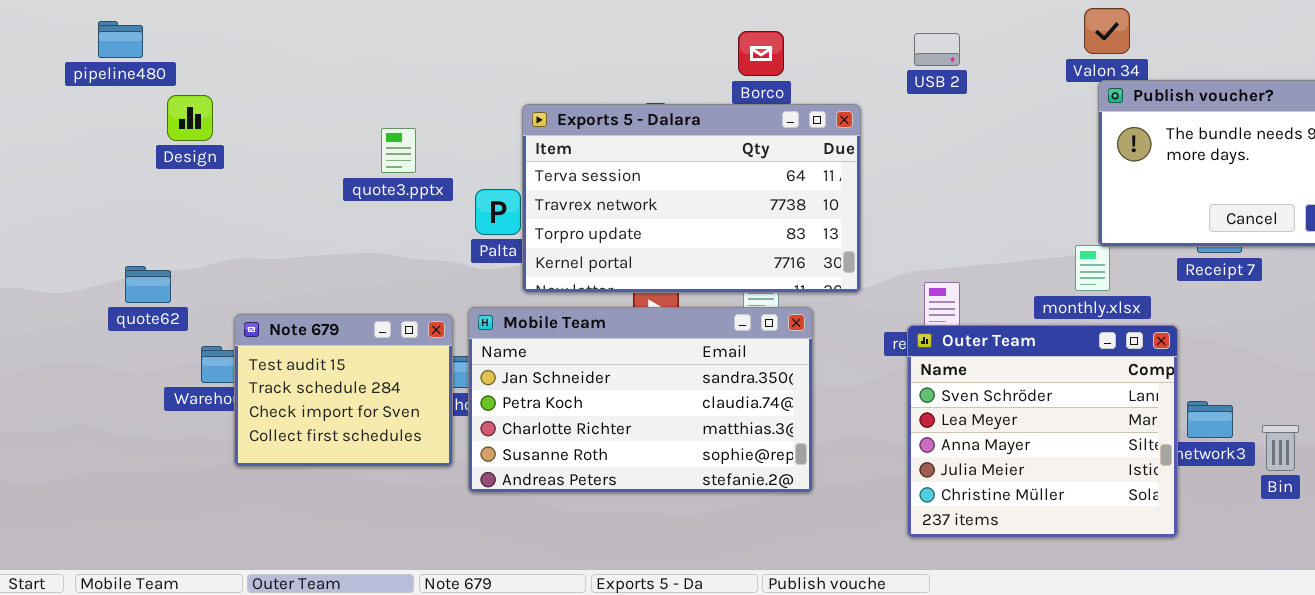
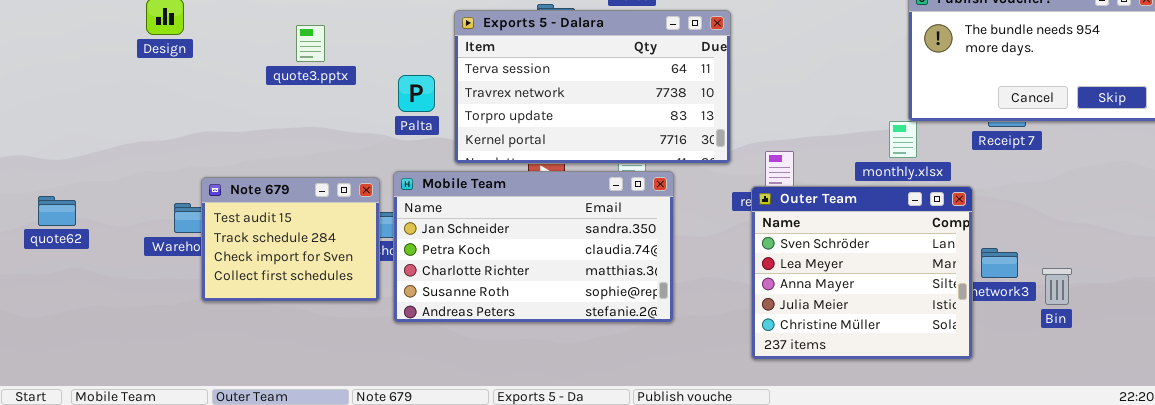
Exports 5 - Dalara: [522,104,861,293] -> [454,10,731,164], moved
quote3.pptx: [381,128,416,173] -> [296,25,325,62], moved
quote62: [125,266,171,303] -> [38,196,76,226], moved

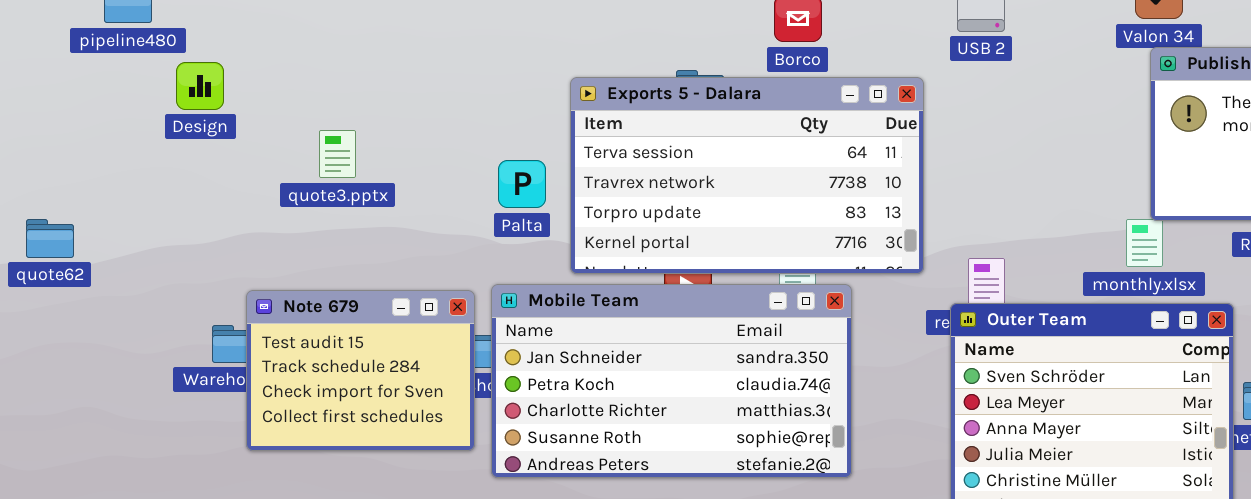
quote3.pptx: [296,25,325,62] -> [319,130,356,178], moved
quote62: [38,196,76,226] -> [26,219,74,258], moved

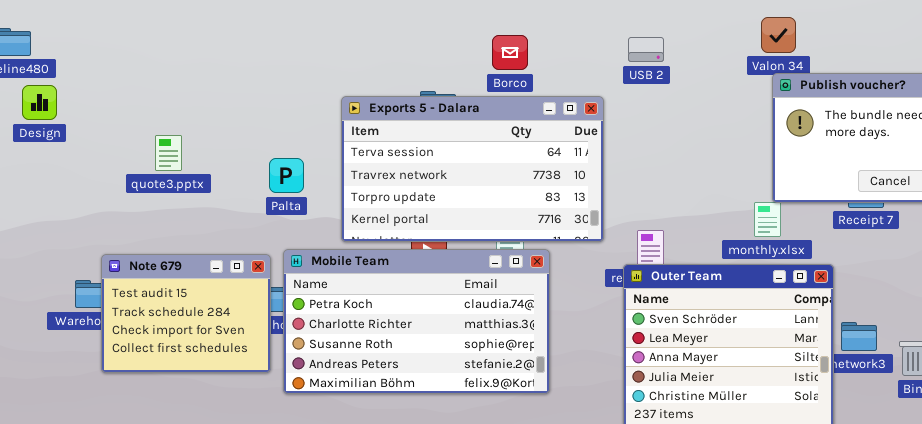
Design: [176,62,224,110] -> [22,85,57,120], moved
Palta: [498,160,546,208] -> [269,158,304,193], moved
Mobile Team: [491,284,852,478] -> [283,249,550,394], scrolled down 1 row

